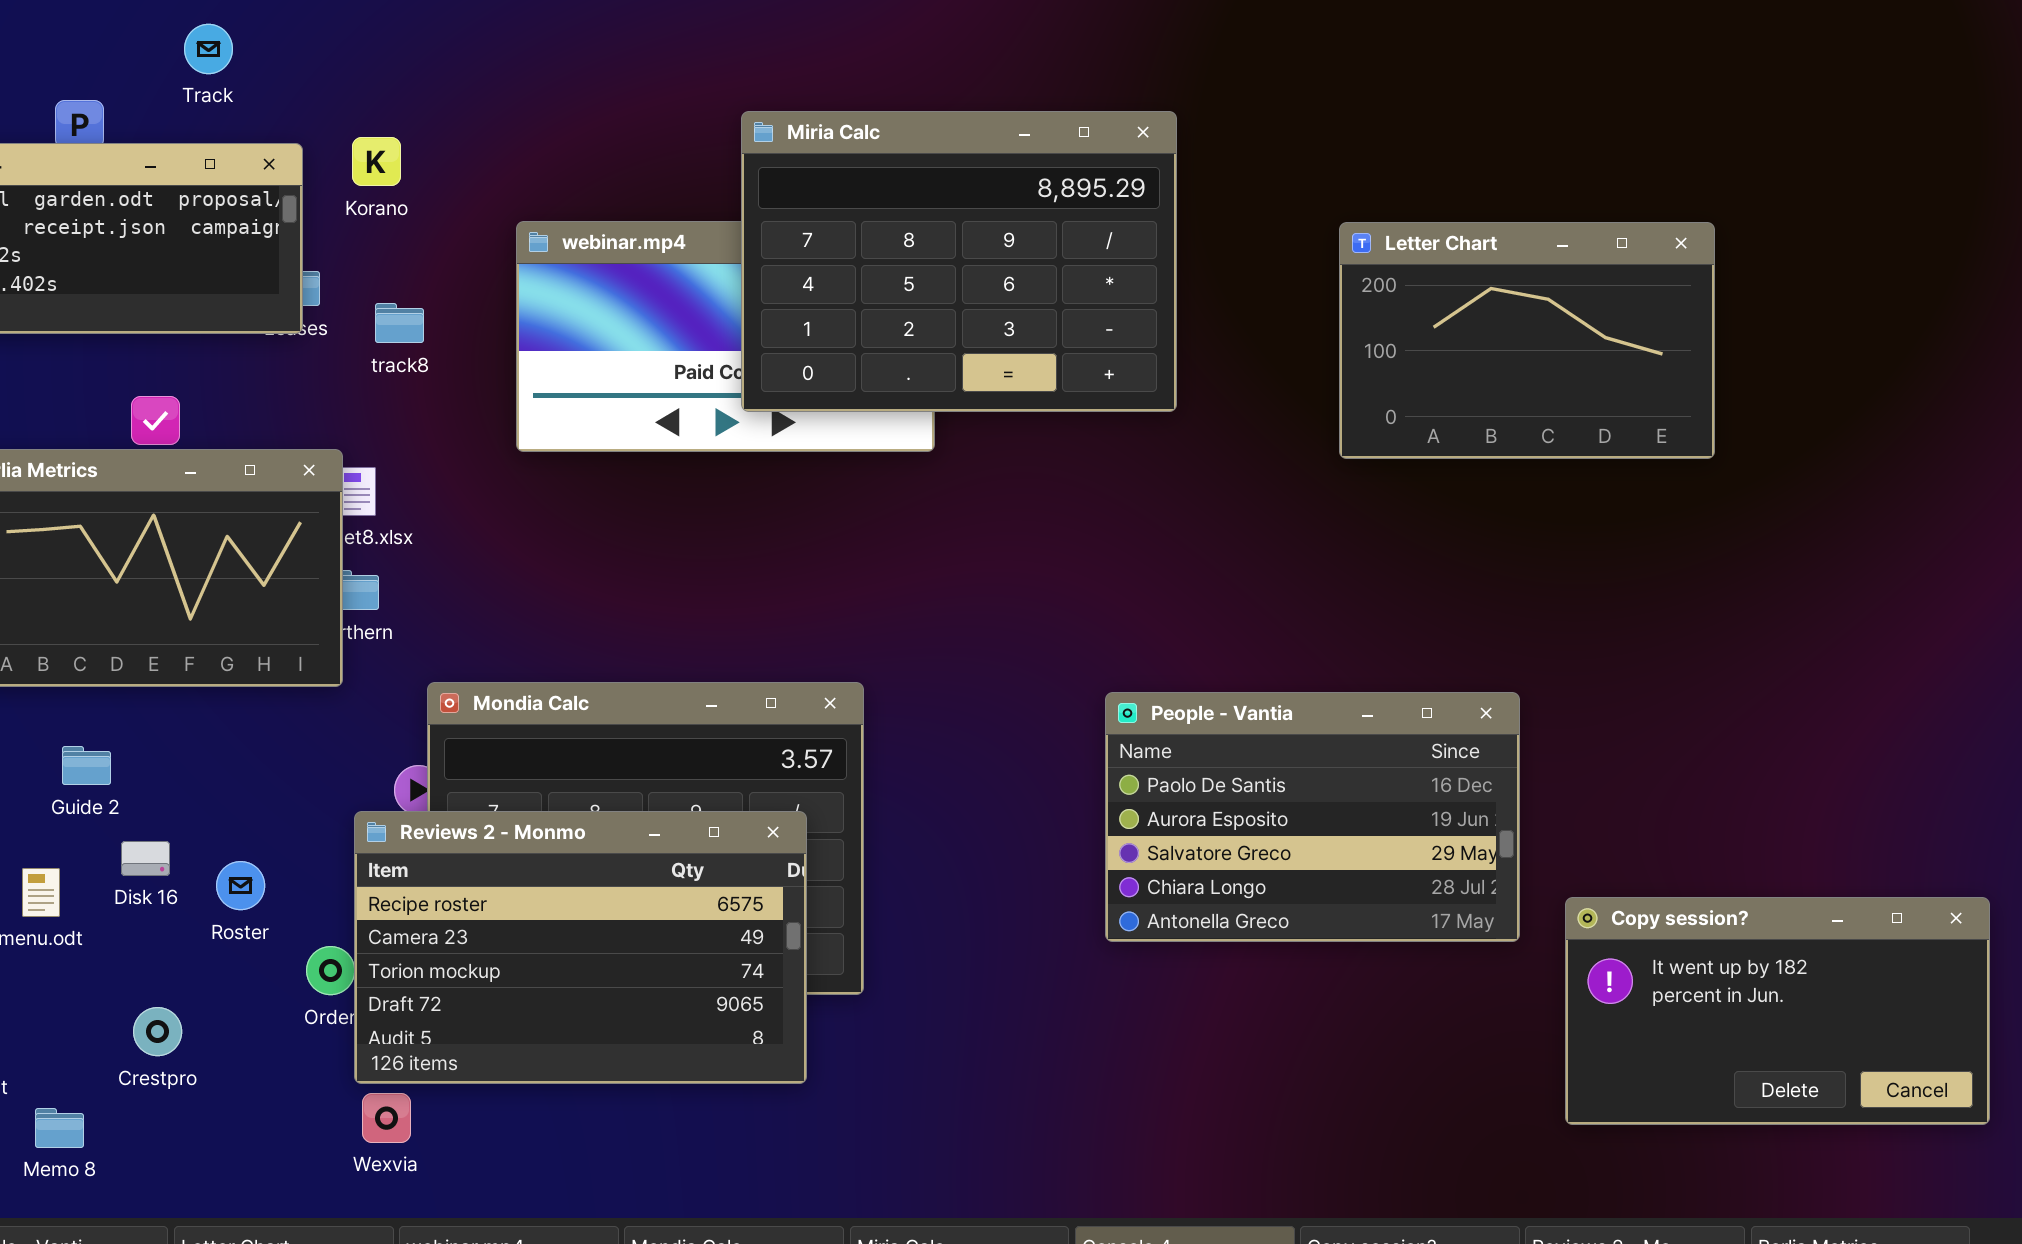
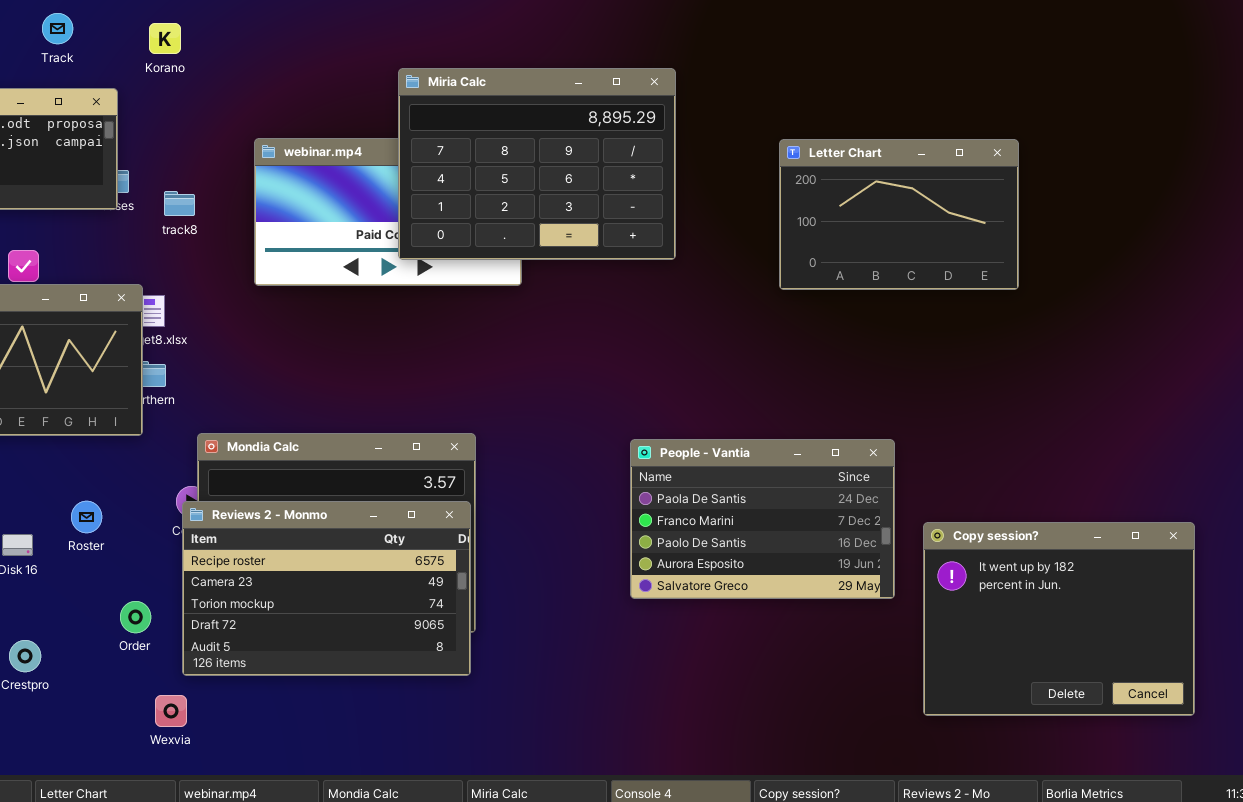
Korano: [352,137,401,186] -> [149,23,181,54], moved
People - Vantia: [1105,692,1520,942] -> [630,439,895,599], scrolled up 2 rows
Reviews 2 - Monmo: [354,811,807,1084] -> [182,501,471,676], moved
Roster: [216,861,265,910] -> [71,501,102,533], moved
Copy session?: [1565,897,1990,1125] -> [923,522,1195,716], resized

